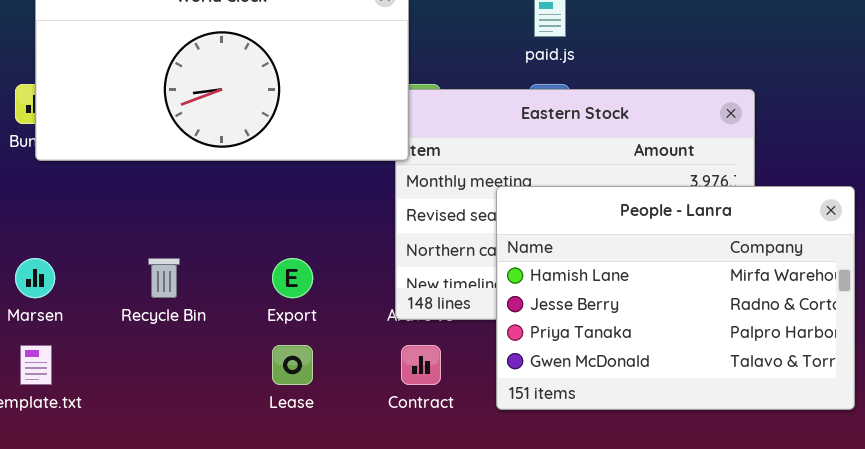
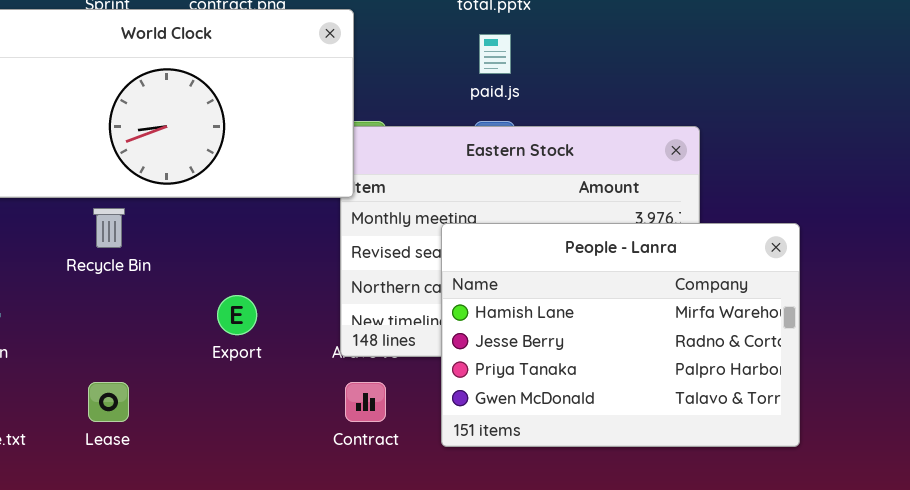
Recycle Bin: [148,258,180,298] -> [93,208,125,248], moved
Lease: [272,345,313,385] -> [88,382,129,422], moved

